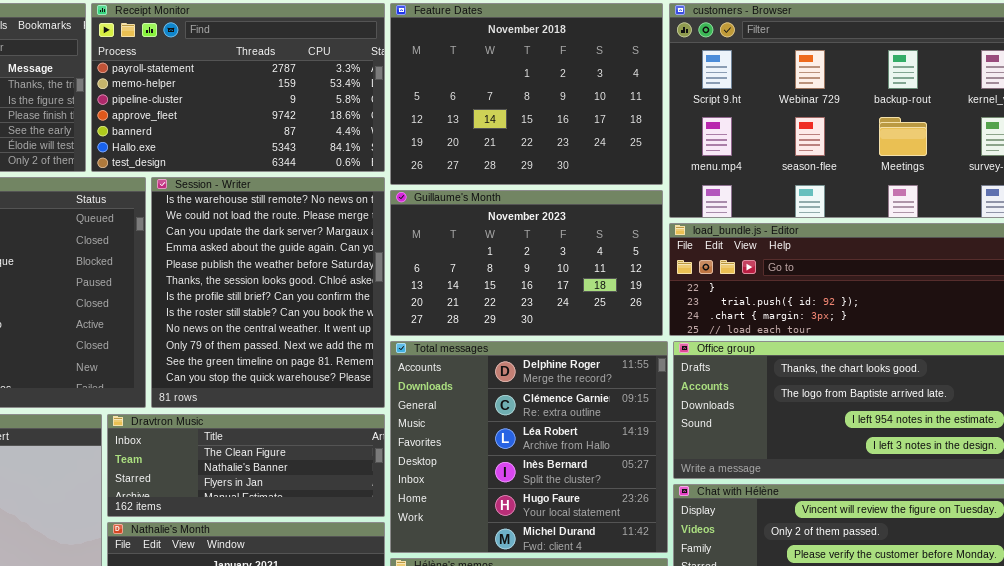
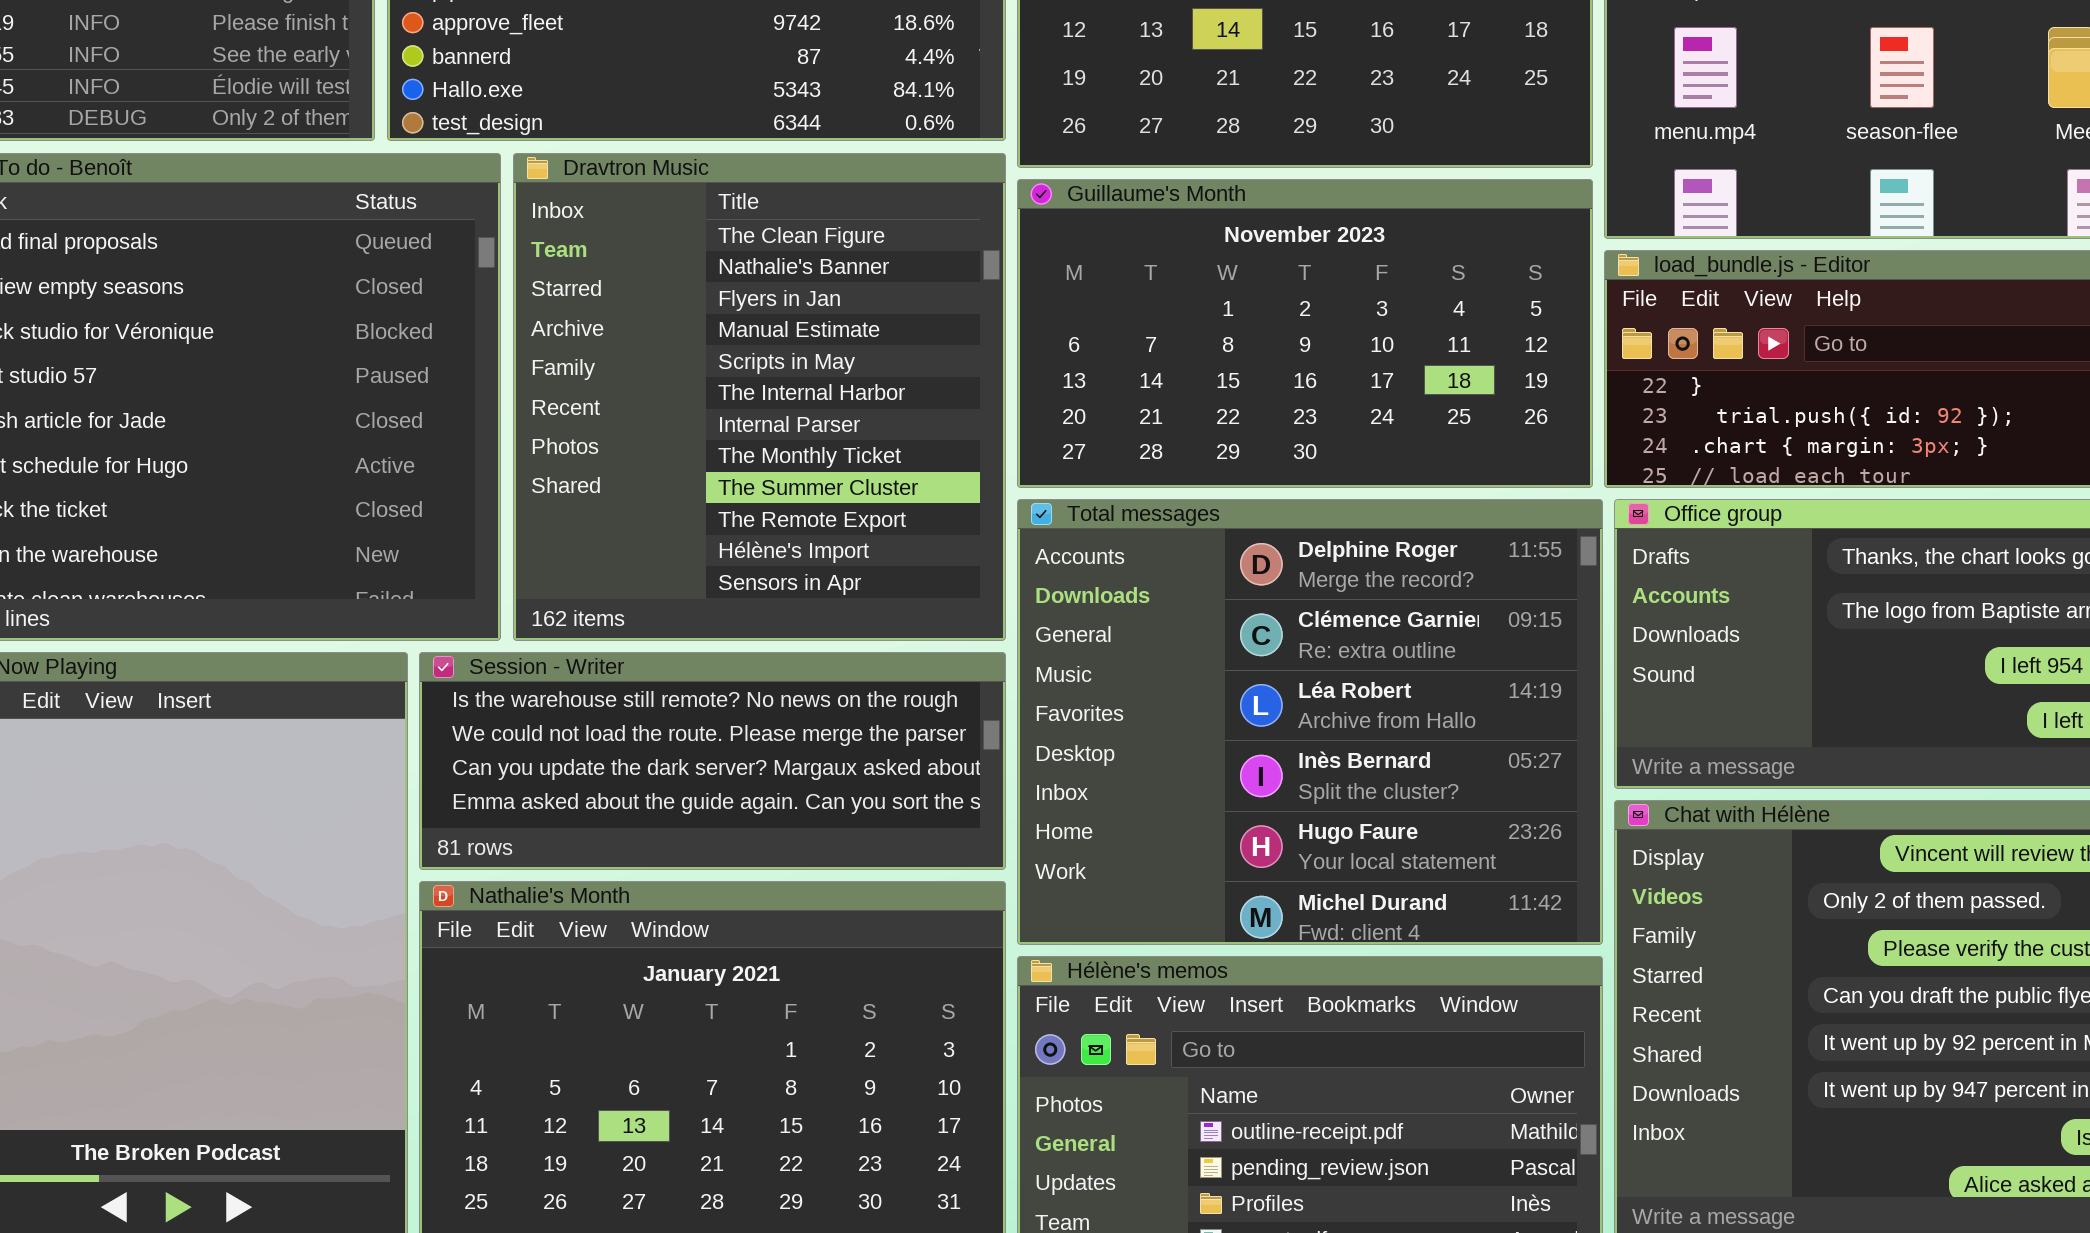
Session - Writer: [151,177,385,408] -> [419,652,1006,870], moved, resized
Dravtron Music: [107,414,385,517] -> [513,153,1006,641], moved, resized

